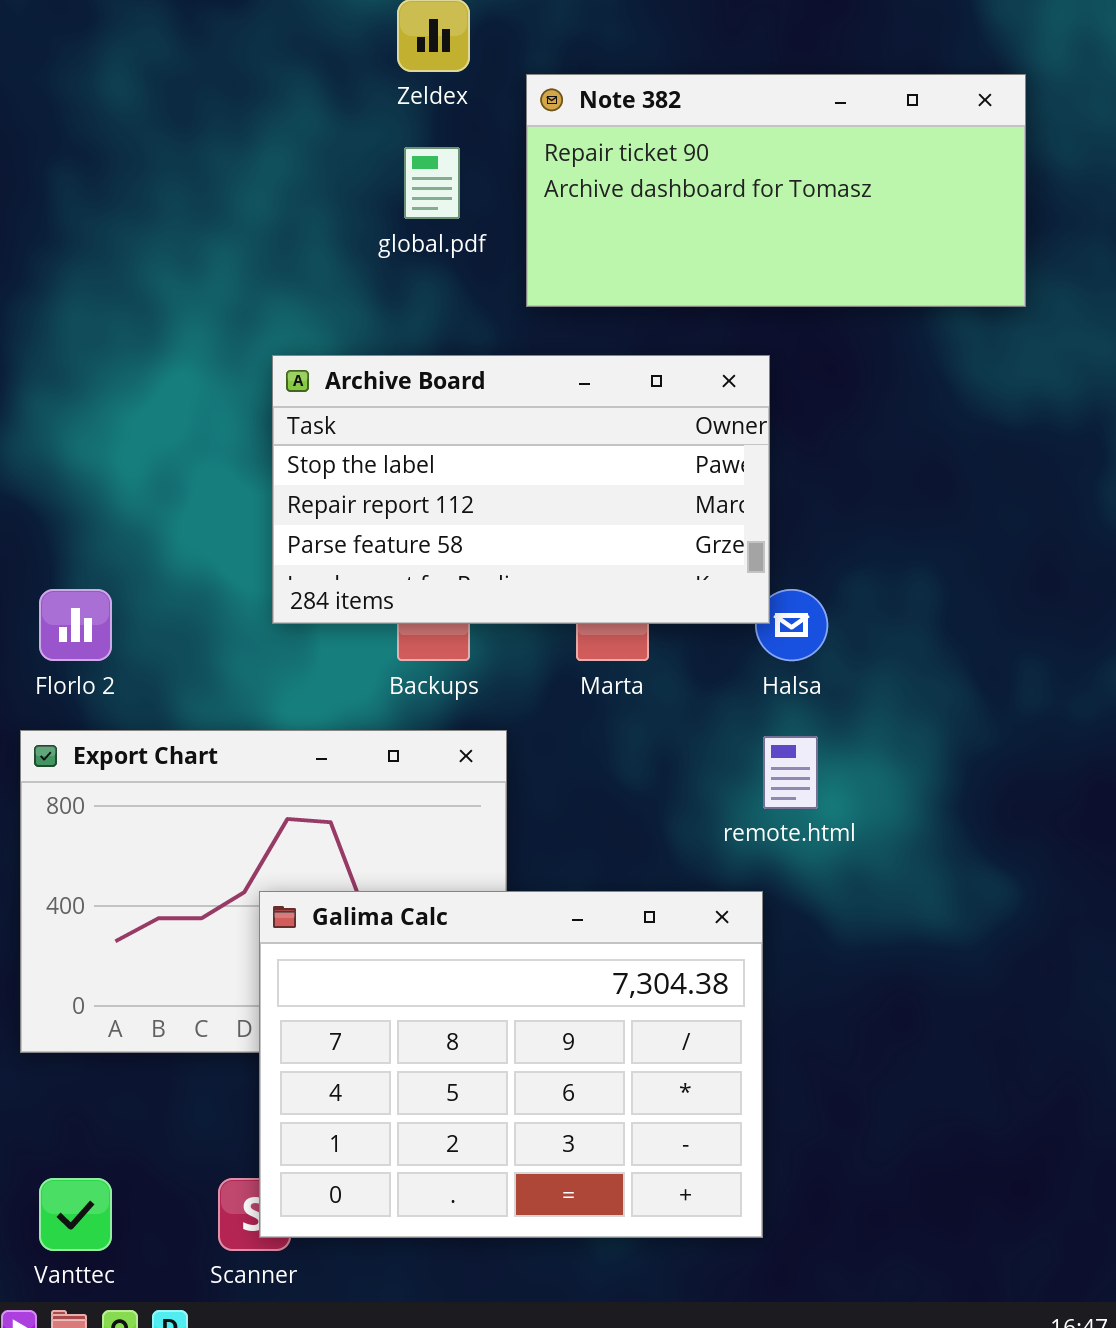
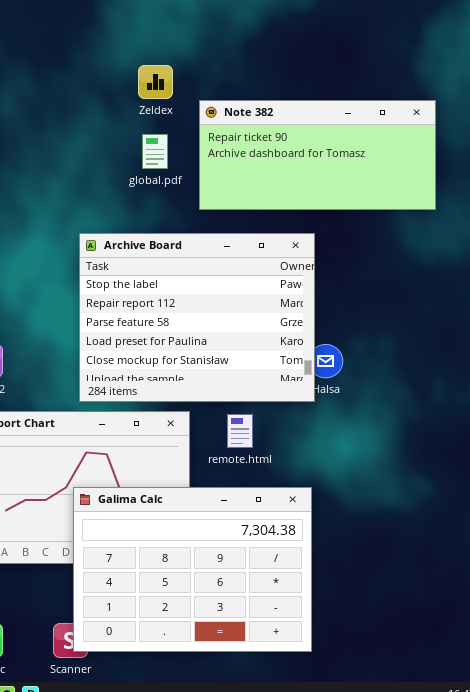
Archive Board: [272,355,770,624] -> [79,233,315,402], resized
remote.html: [763,736,818,809] -> [227,414,253,448], moved

